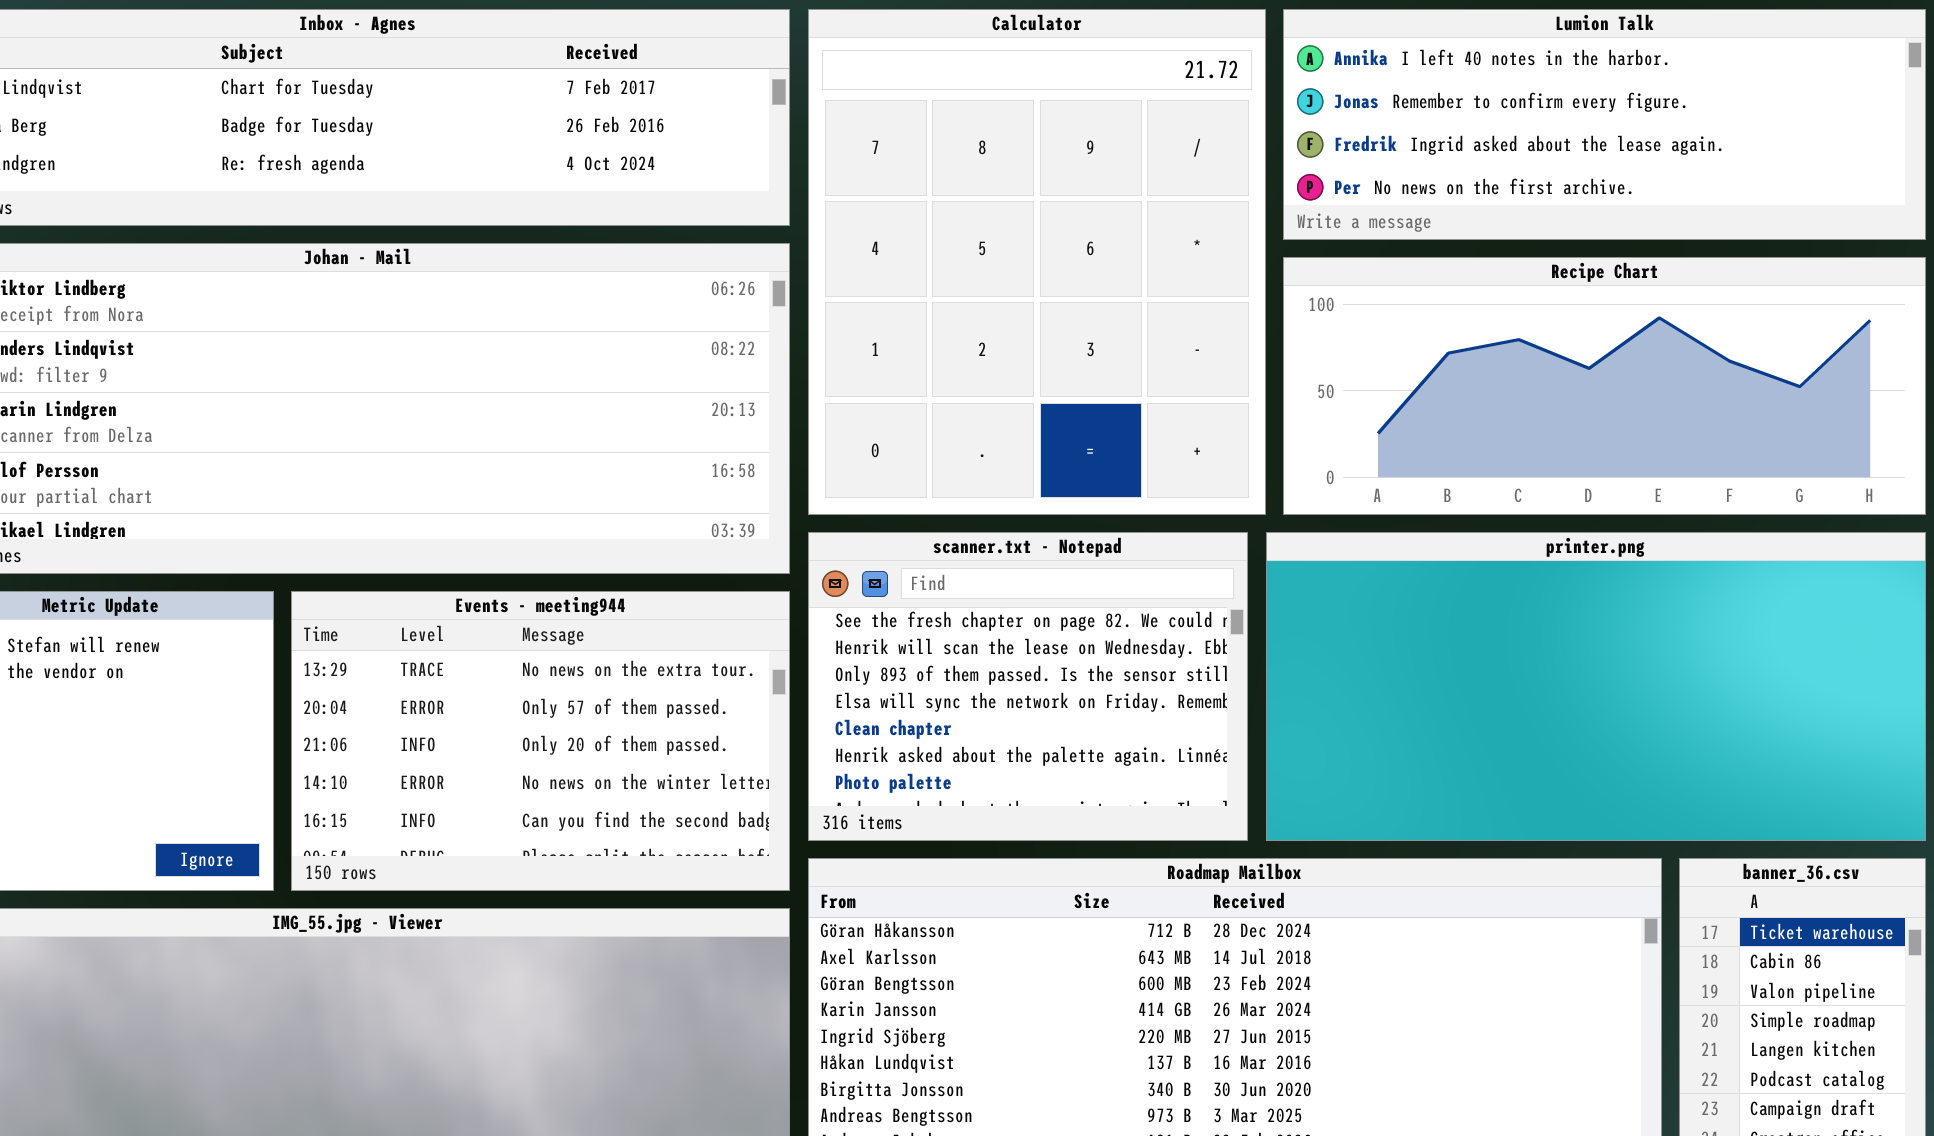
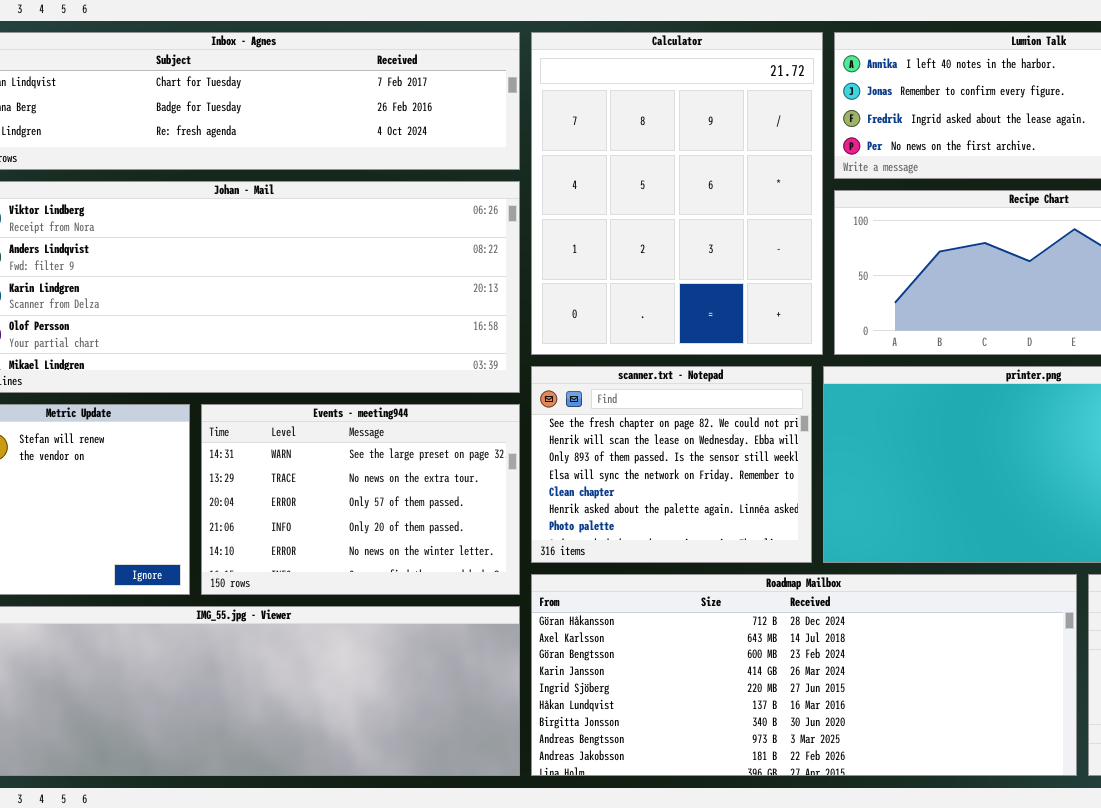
Events - meeting944: [291,591,790,891] -> [201,404,520,595], scrolled up 1 row

